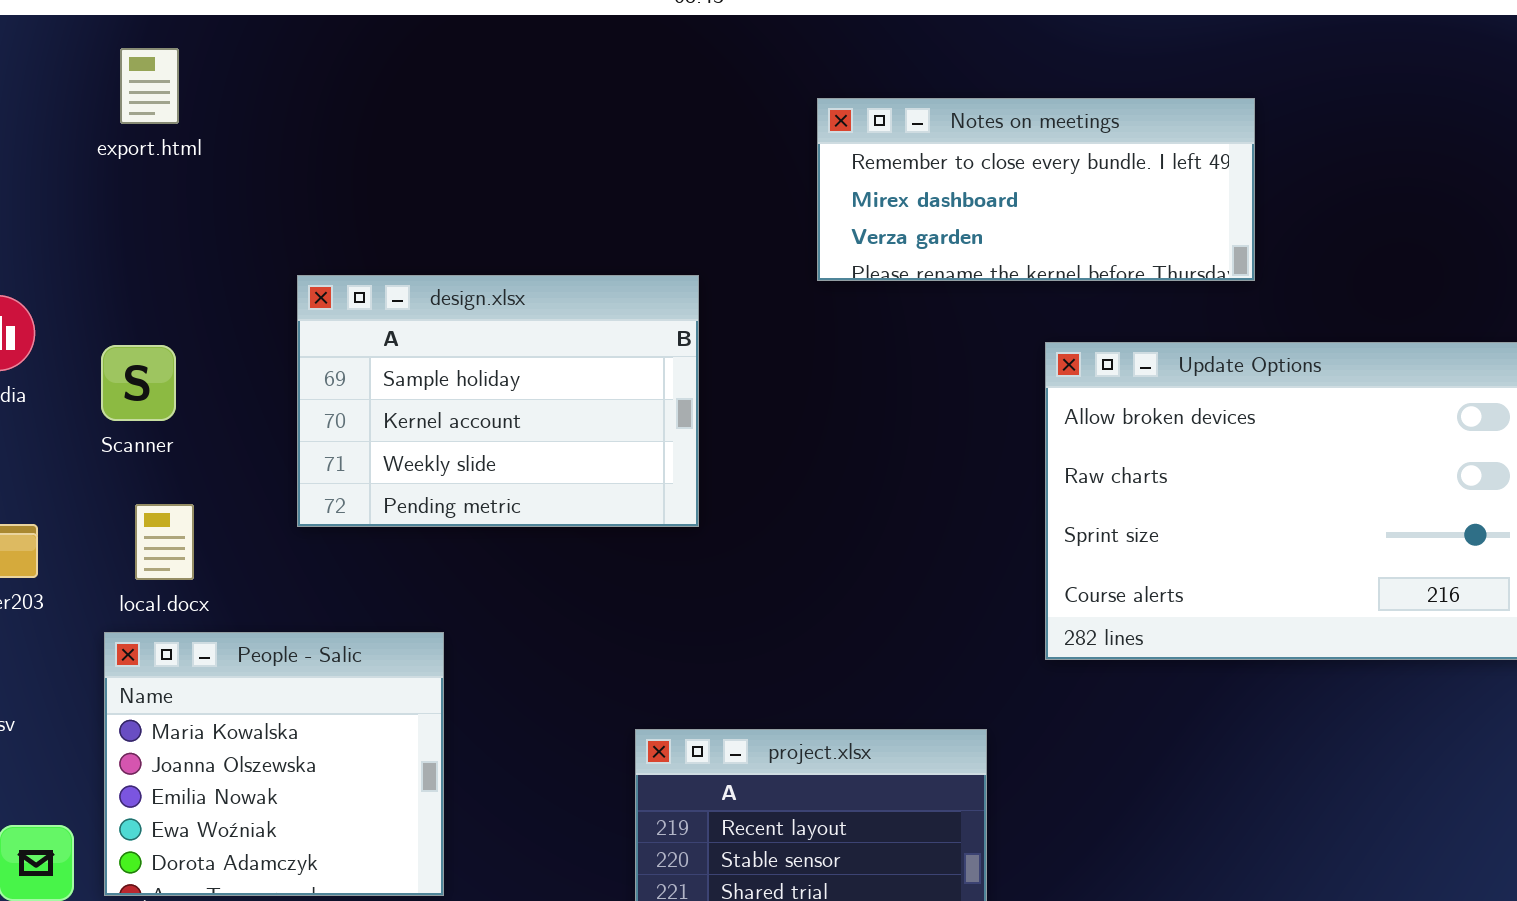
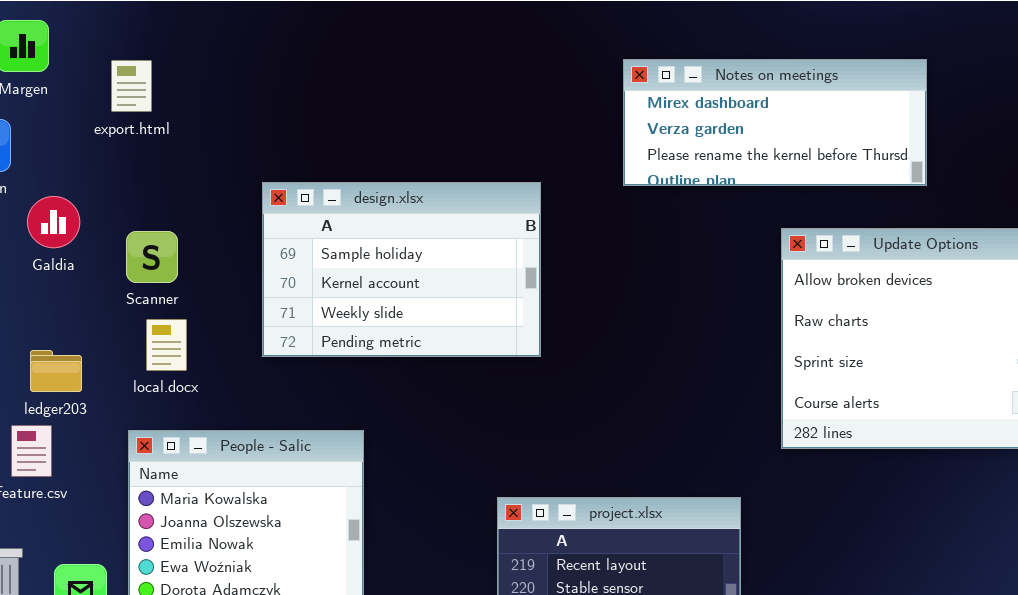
export.html: [120,48,179,124] -> [111,60,152,112], moved
Notes on meetings: [817,98,1255,281] -> [623,59,927,186], scrolled down 1 row
local.docx: [135,504,194,580] -> [146,319,187,371], moved

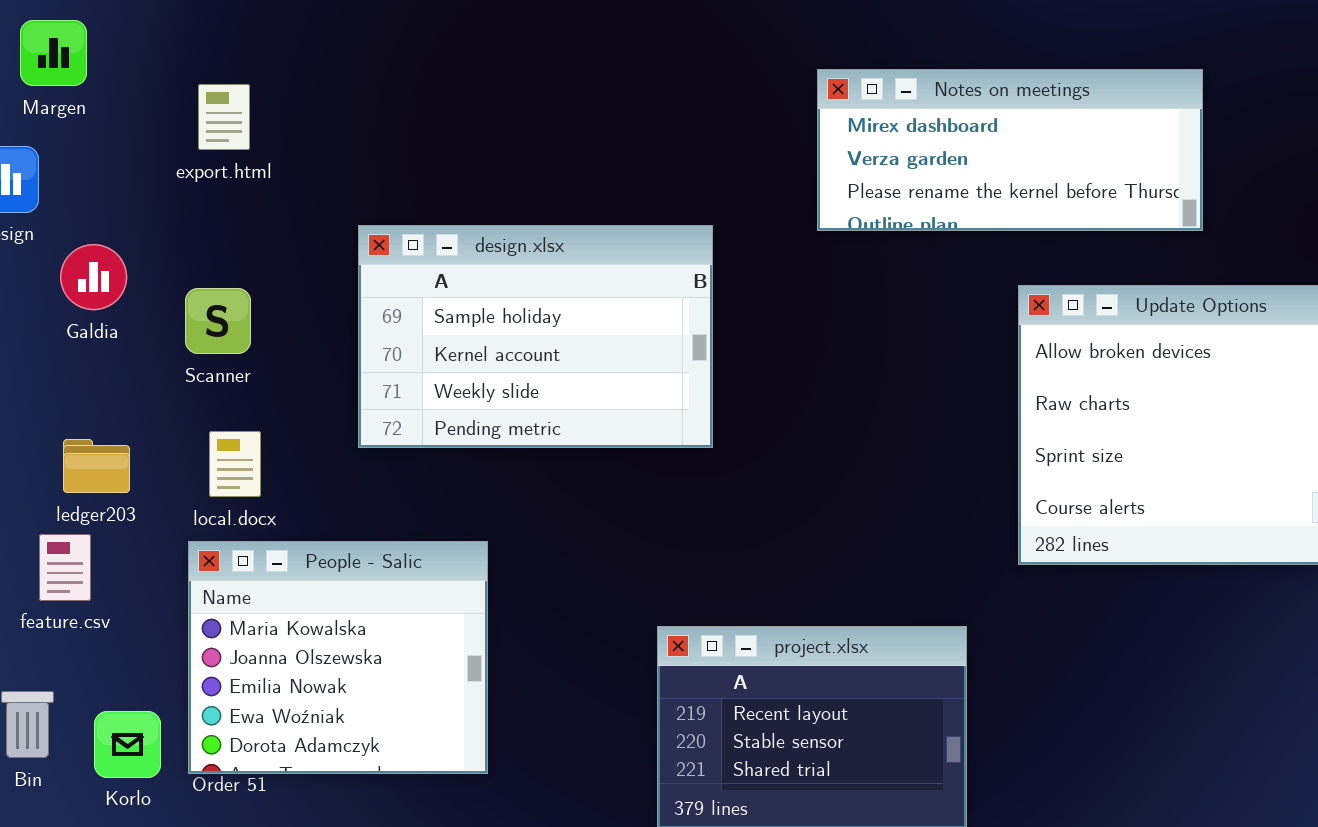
export.html: [111,60,152,112] -> [198,84,250,150], moved
local.docx: [146,319,187,371] -> [209,431,261,497], moved

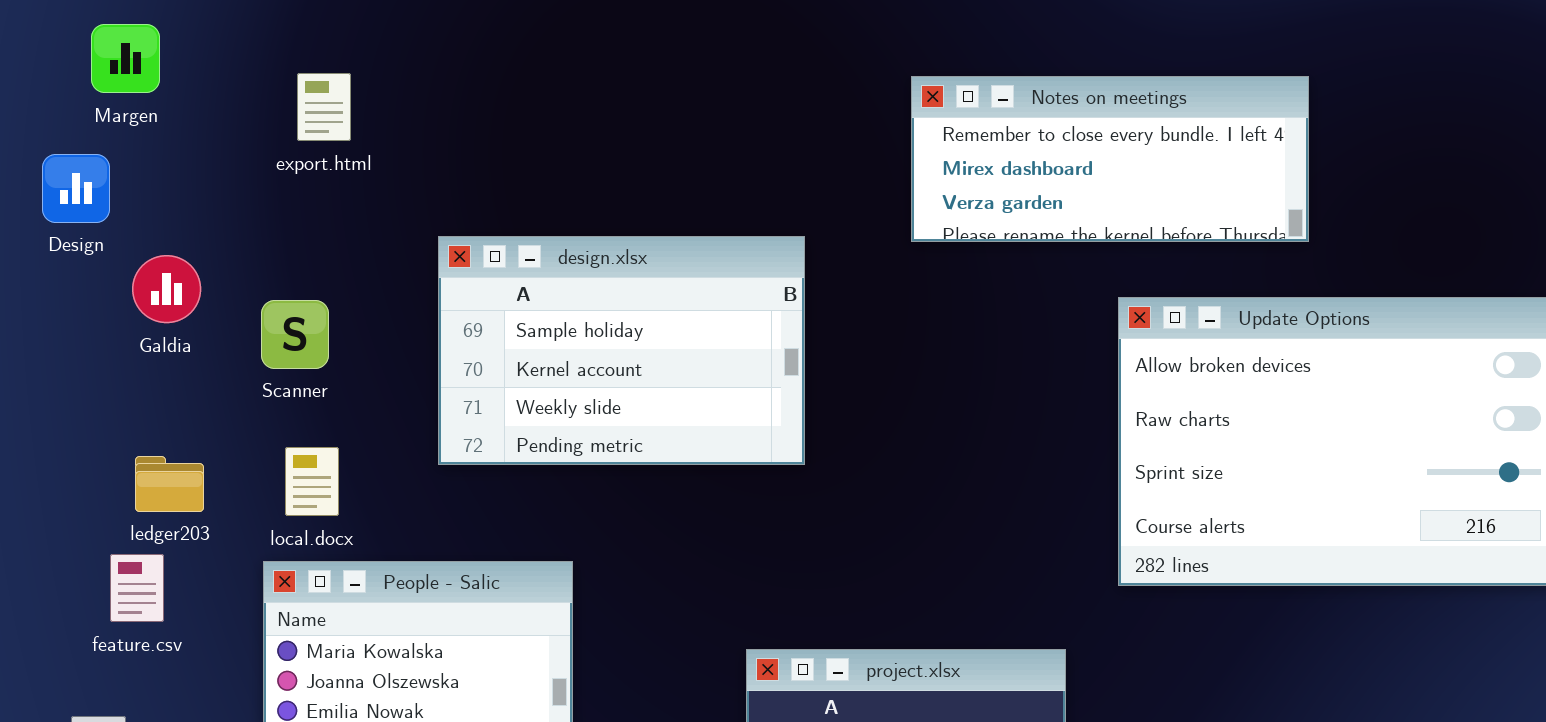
Notes on meetings: [817,69,1203,231] -> [911,76,1309,242], scrolled up 1 row
export.html: [198,84,250,150] -> [297,73,351,141], moved

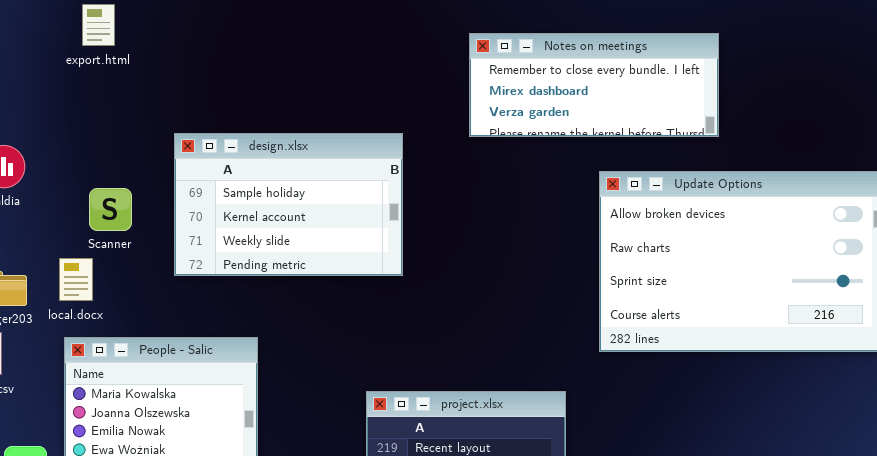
export.html: [297,73,351,141] -> [82,4,115,46], moved
Scanner: [261,300,329,369] -> [89,188,132,231], moved
local.docx: [285,447,339,516] -> [59,258,93,301], moved

